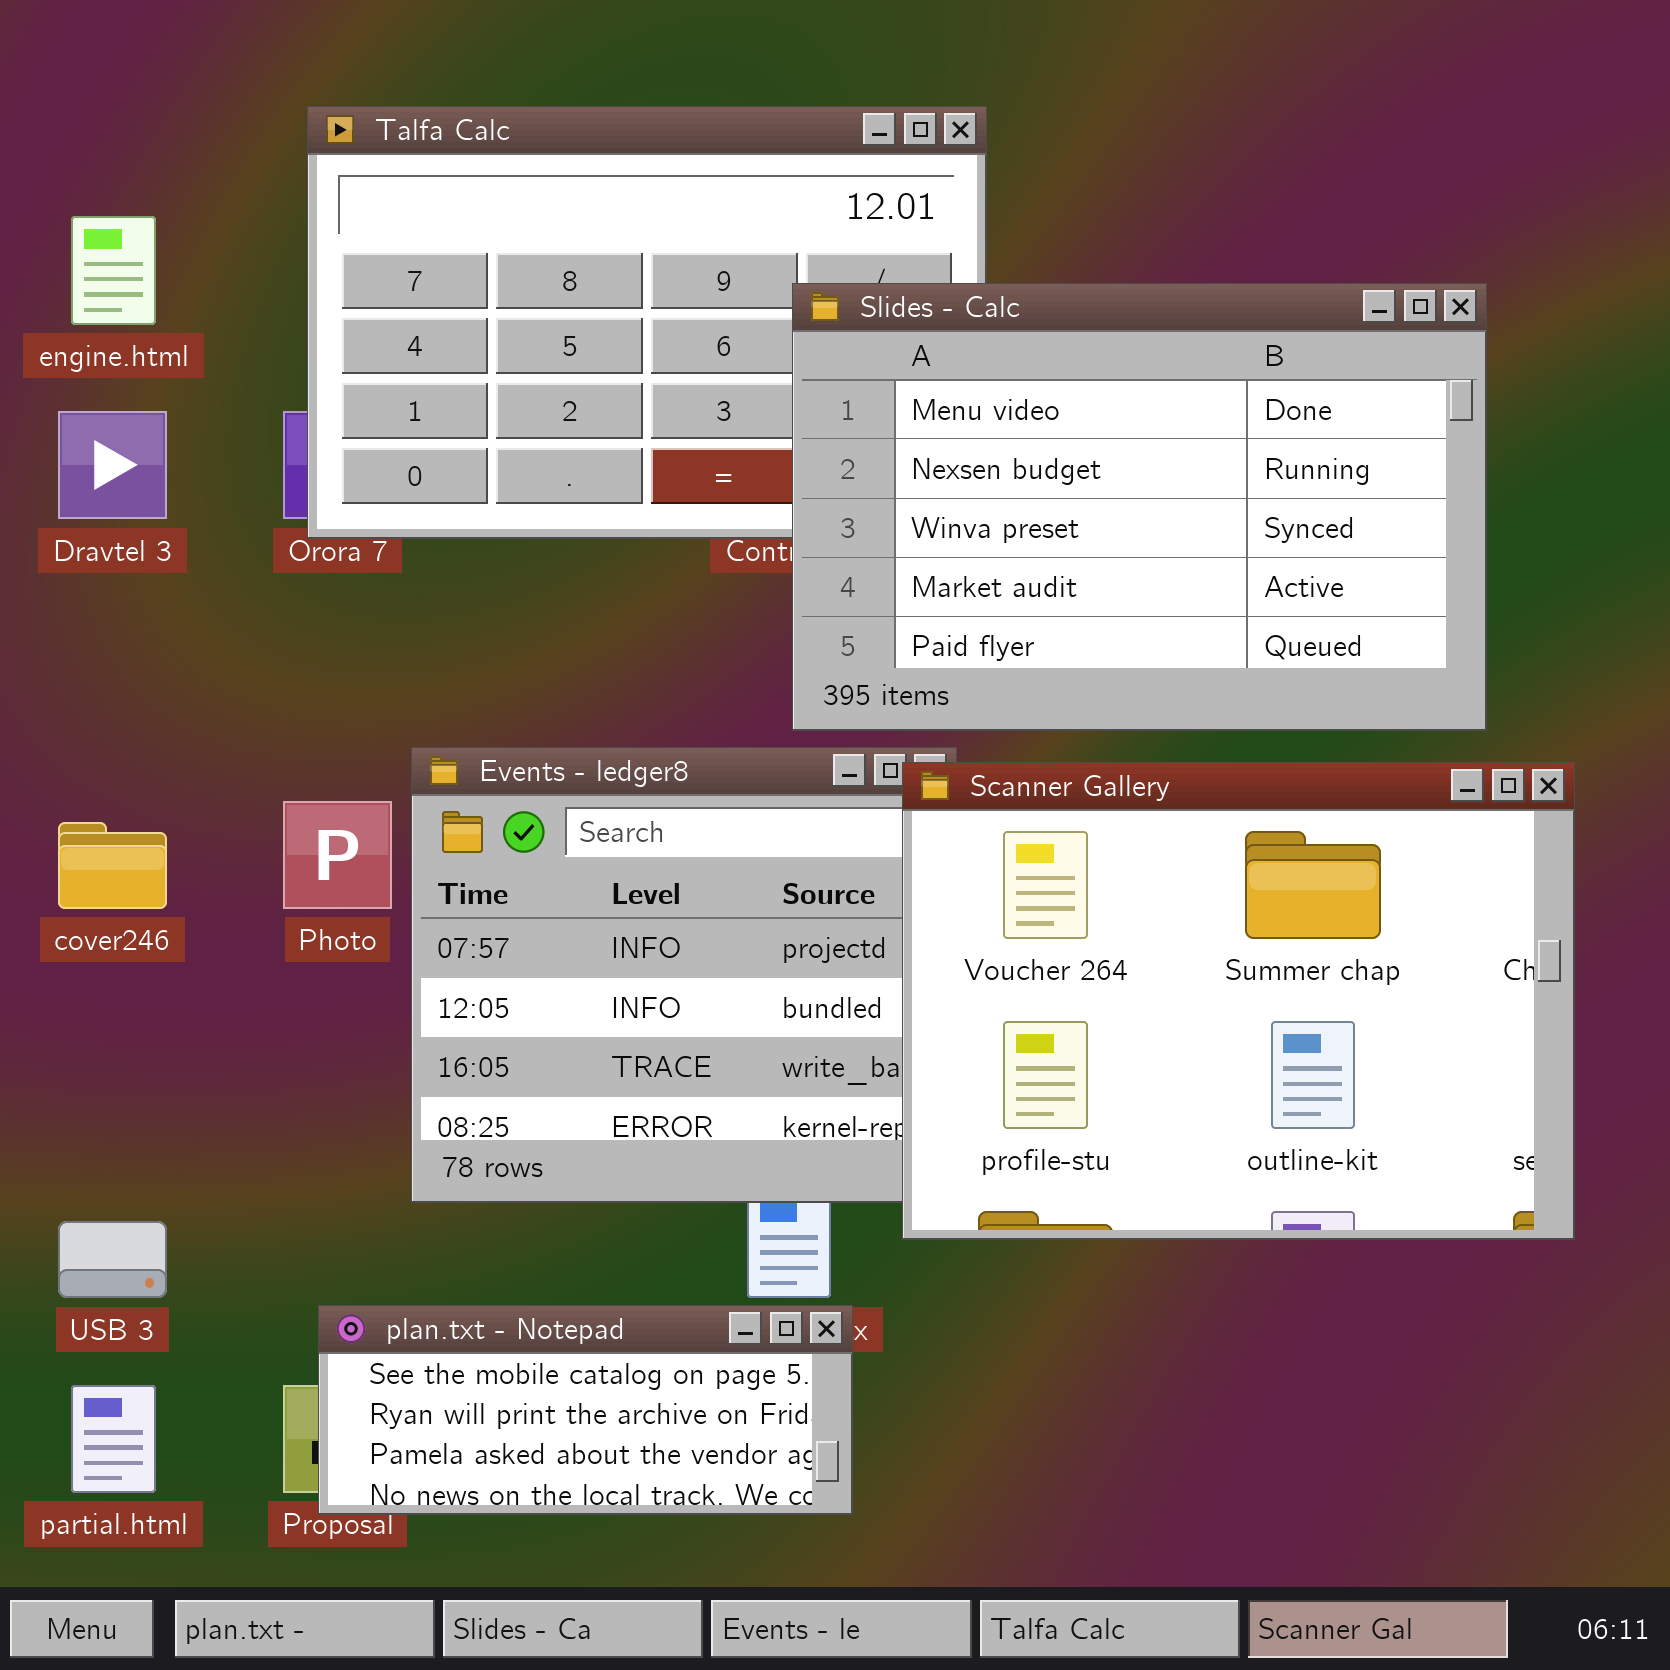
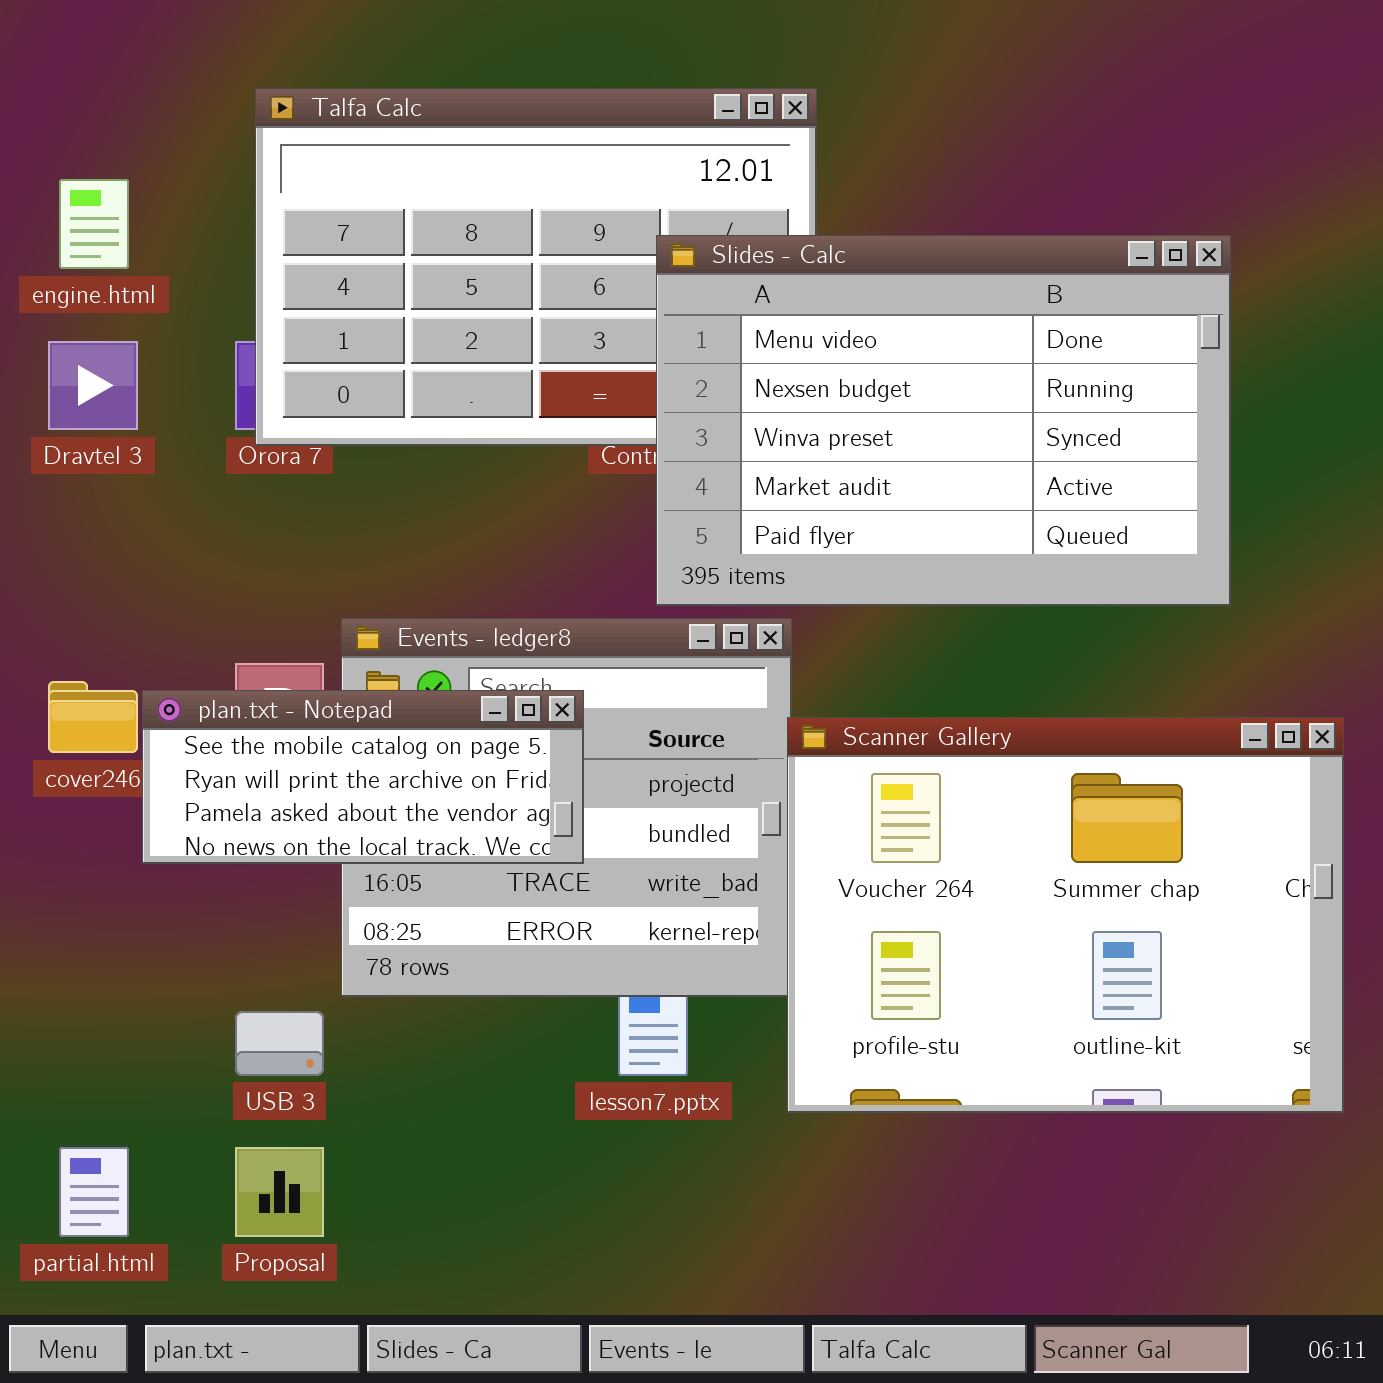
Scanner Gallery: [902,762,1575,1240] -> [787,717,1344,1113], moved
USB 3: [58,1221,167,1298] -> [235,1011,324,1076], moved
plan.txt - Notepad: [318,1305,853,1515] -> [142,690,584,864], moved

